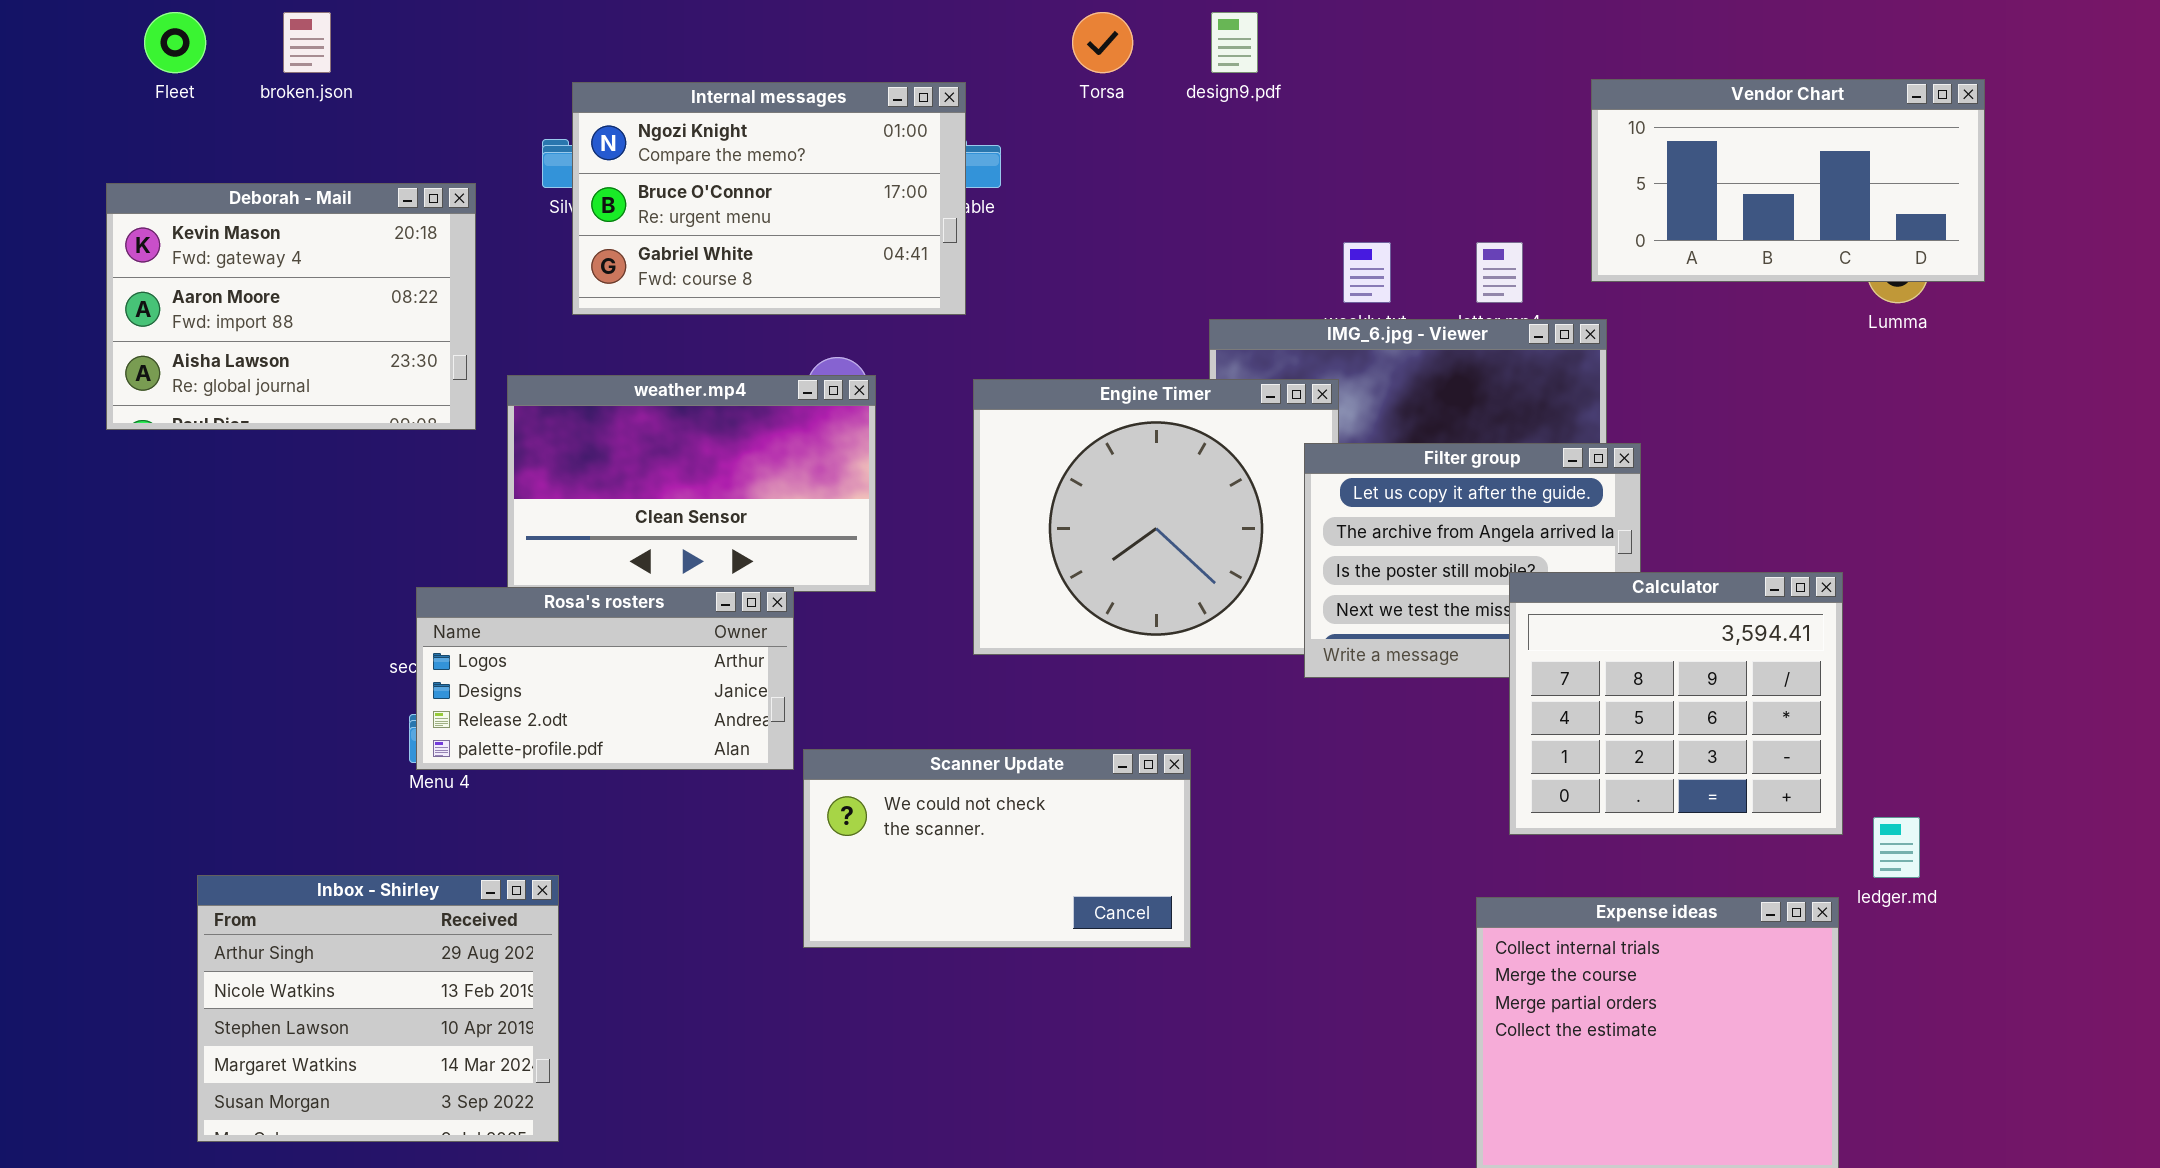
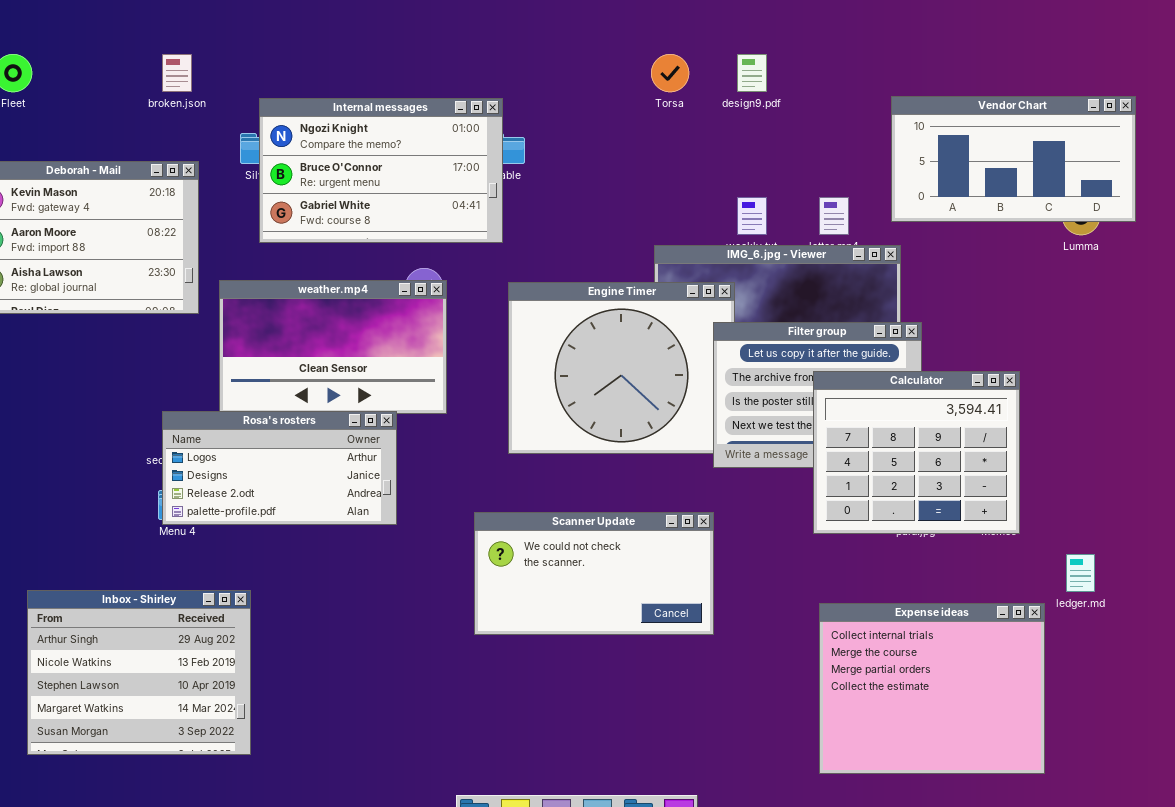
broken.json: [283,12,331,73] -> [162,54,192,92], moved
Torsa: [1072,12,1133,73] -> [651,54,689,92], moved
design9.pdf: [1211,12,1258,73] -> [737,54,767,92], moved
Calculator: [1509,572,1843,835] -> [813,371,1020,534], moved
Scanner Update: [803,749,1191,948] -> [474,512,714,635], moved

